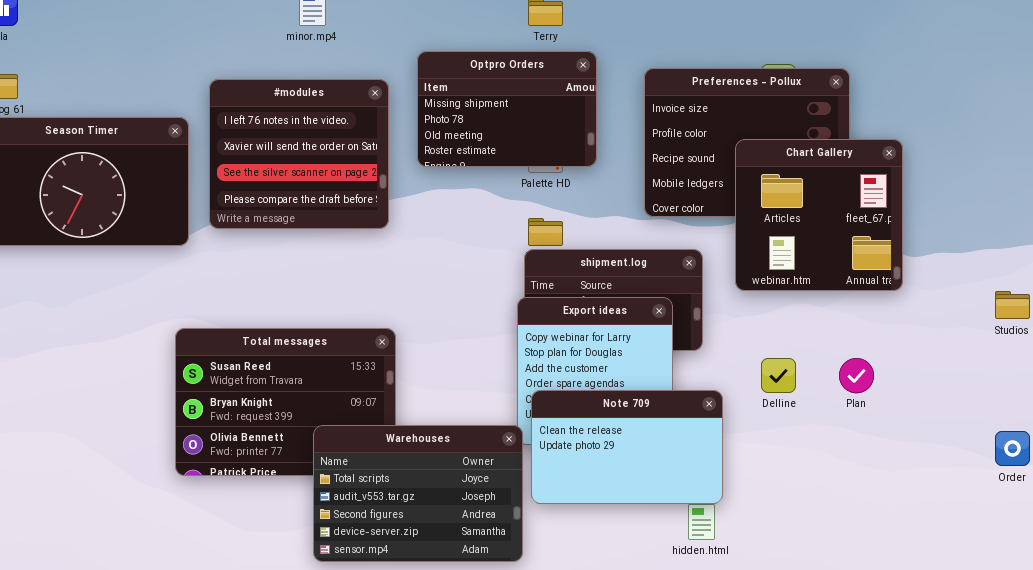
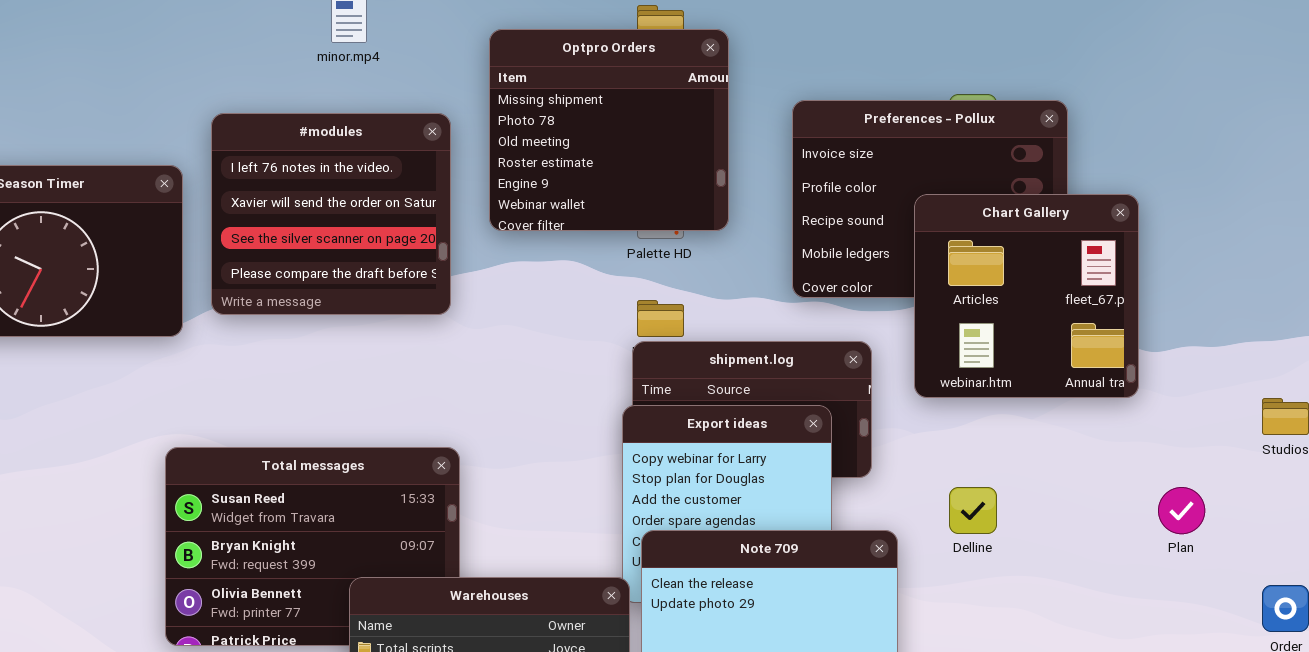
Optpro Orders: [417,51,597,167] -> [489,29,729,231], resized
Plan: [839,358,874,393] -> [1158,487,1205,534], moved

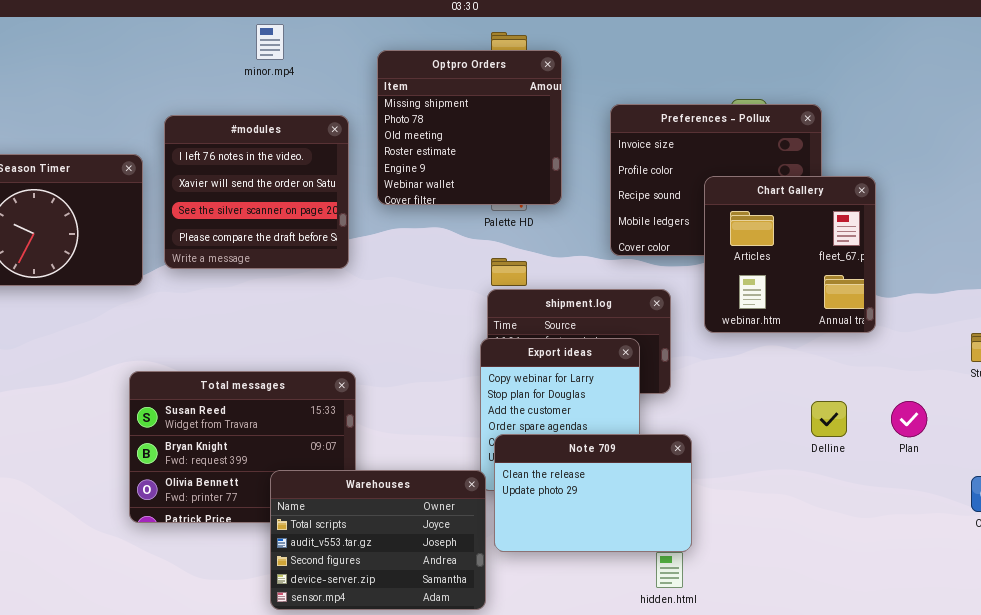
Delline: [949,487,997,534] -> [811,401,847,437], moved

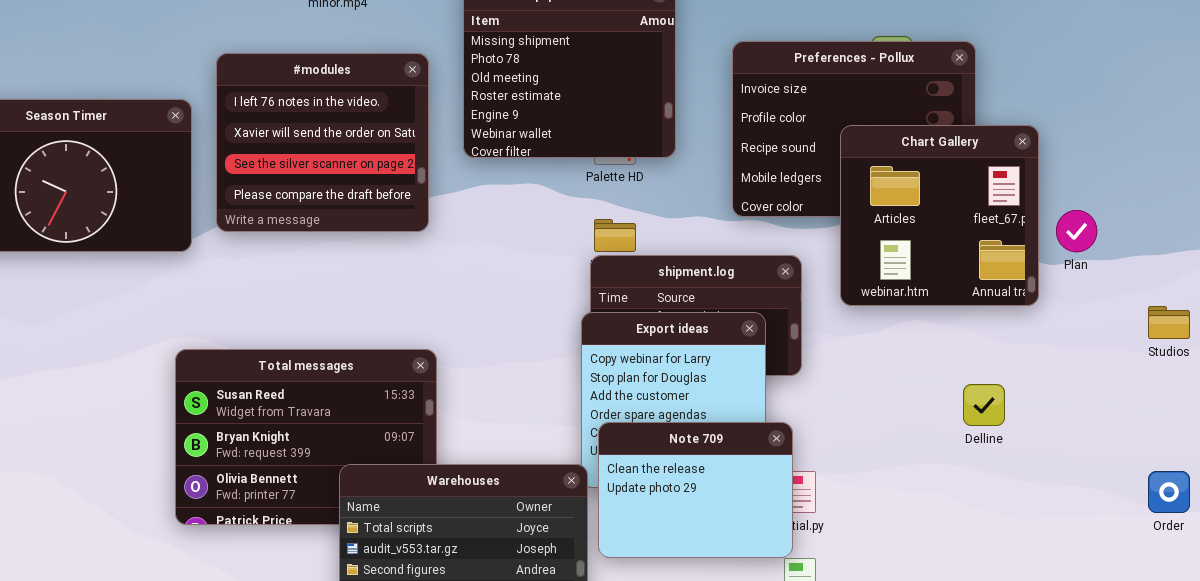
Plan: [891,401,927,437] -> [1056,210,1097,252], moved
Note 709: [494,434,692,552] -> [598,422,793,558], resized

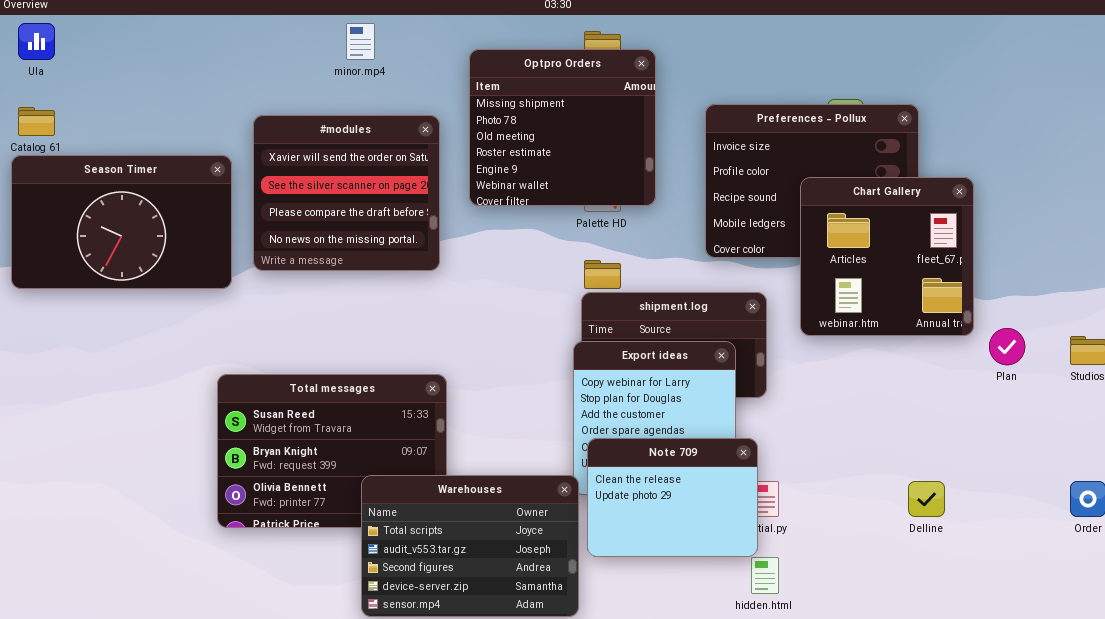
#modules: [216,53,429,232] -> [253,115,440,271], scrolled down 1 row
Plan: [1056,210,1097,252] -> [989,328,1025,365], moved
Delline: [963,384,1005,426] -> [908,481,945,517], moved

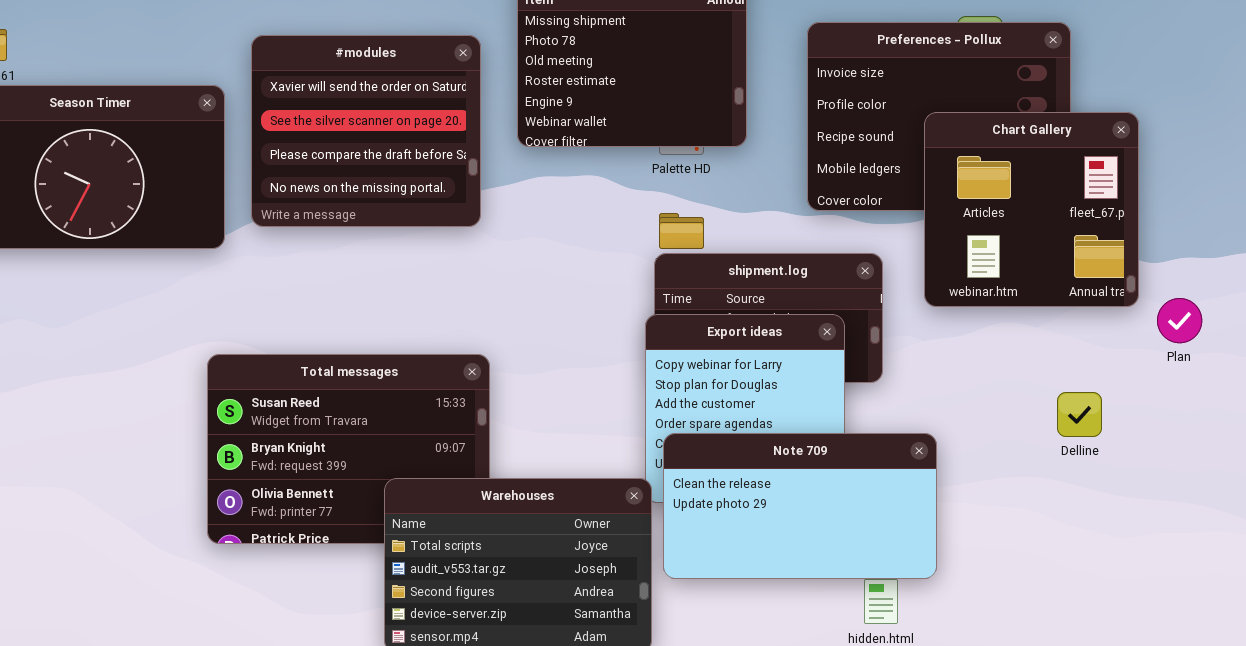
Note 709: [587,438,758,557] -> [663,433,937,579], resized
Delline: [908,481,945,517] -> [1057,392,1102,437], moved

